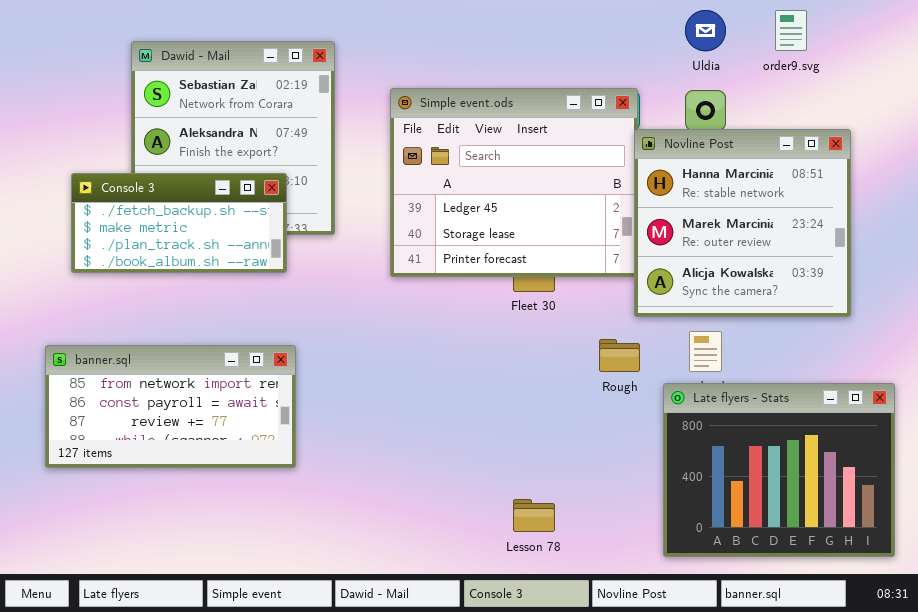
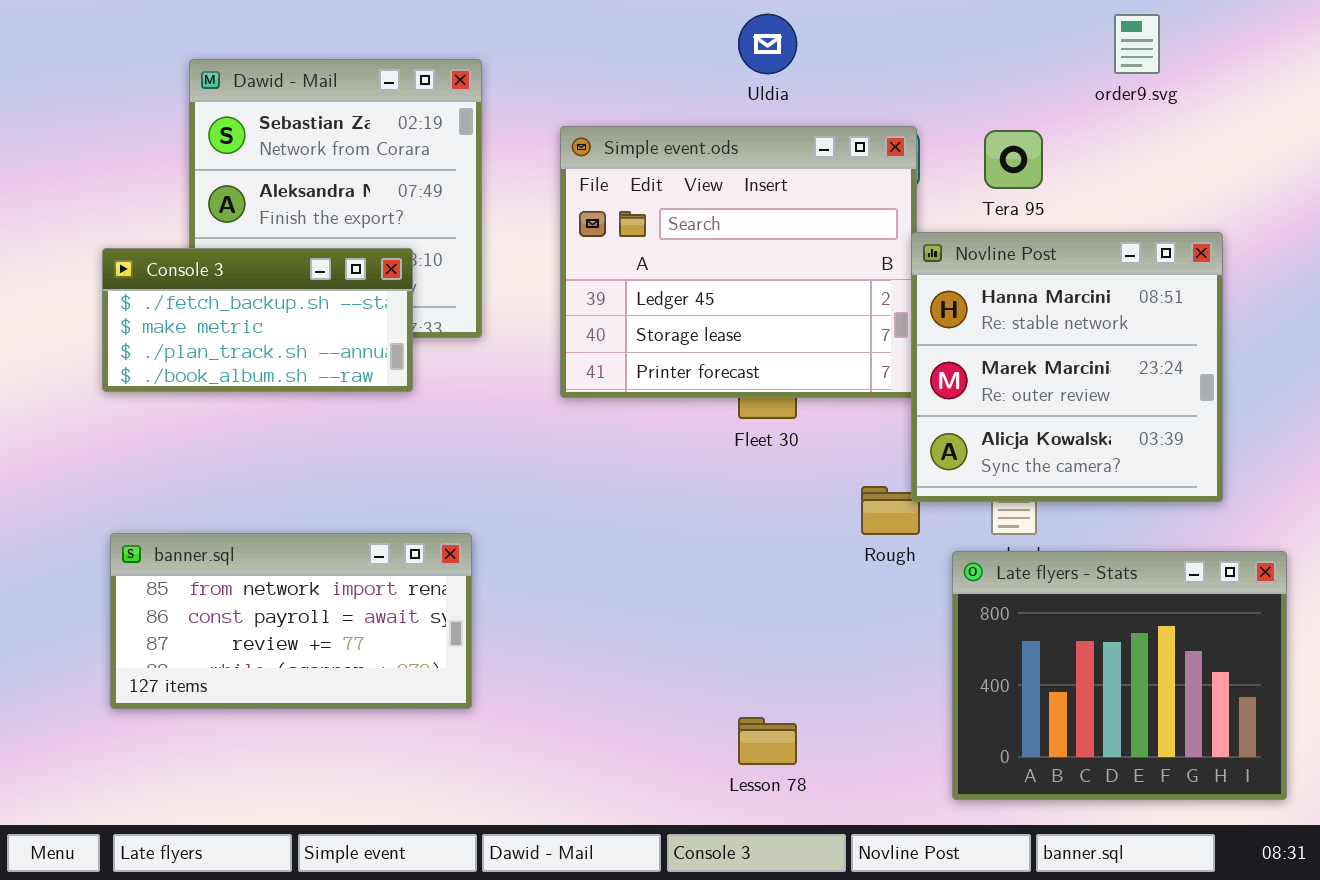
Uldia: [685,10,726,51] -> [738,14,797,74], moved
Novline Post: [634,129,851,317] -> [911,232,1223,502], moved
banner.sql: [45,345,296,468] -> [110,533,472,709], moved

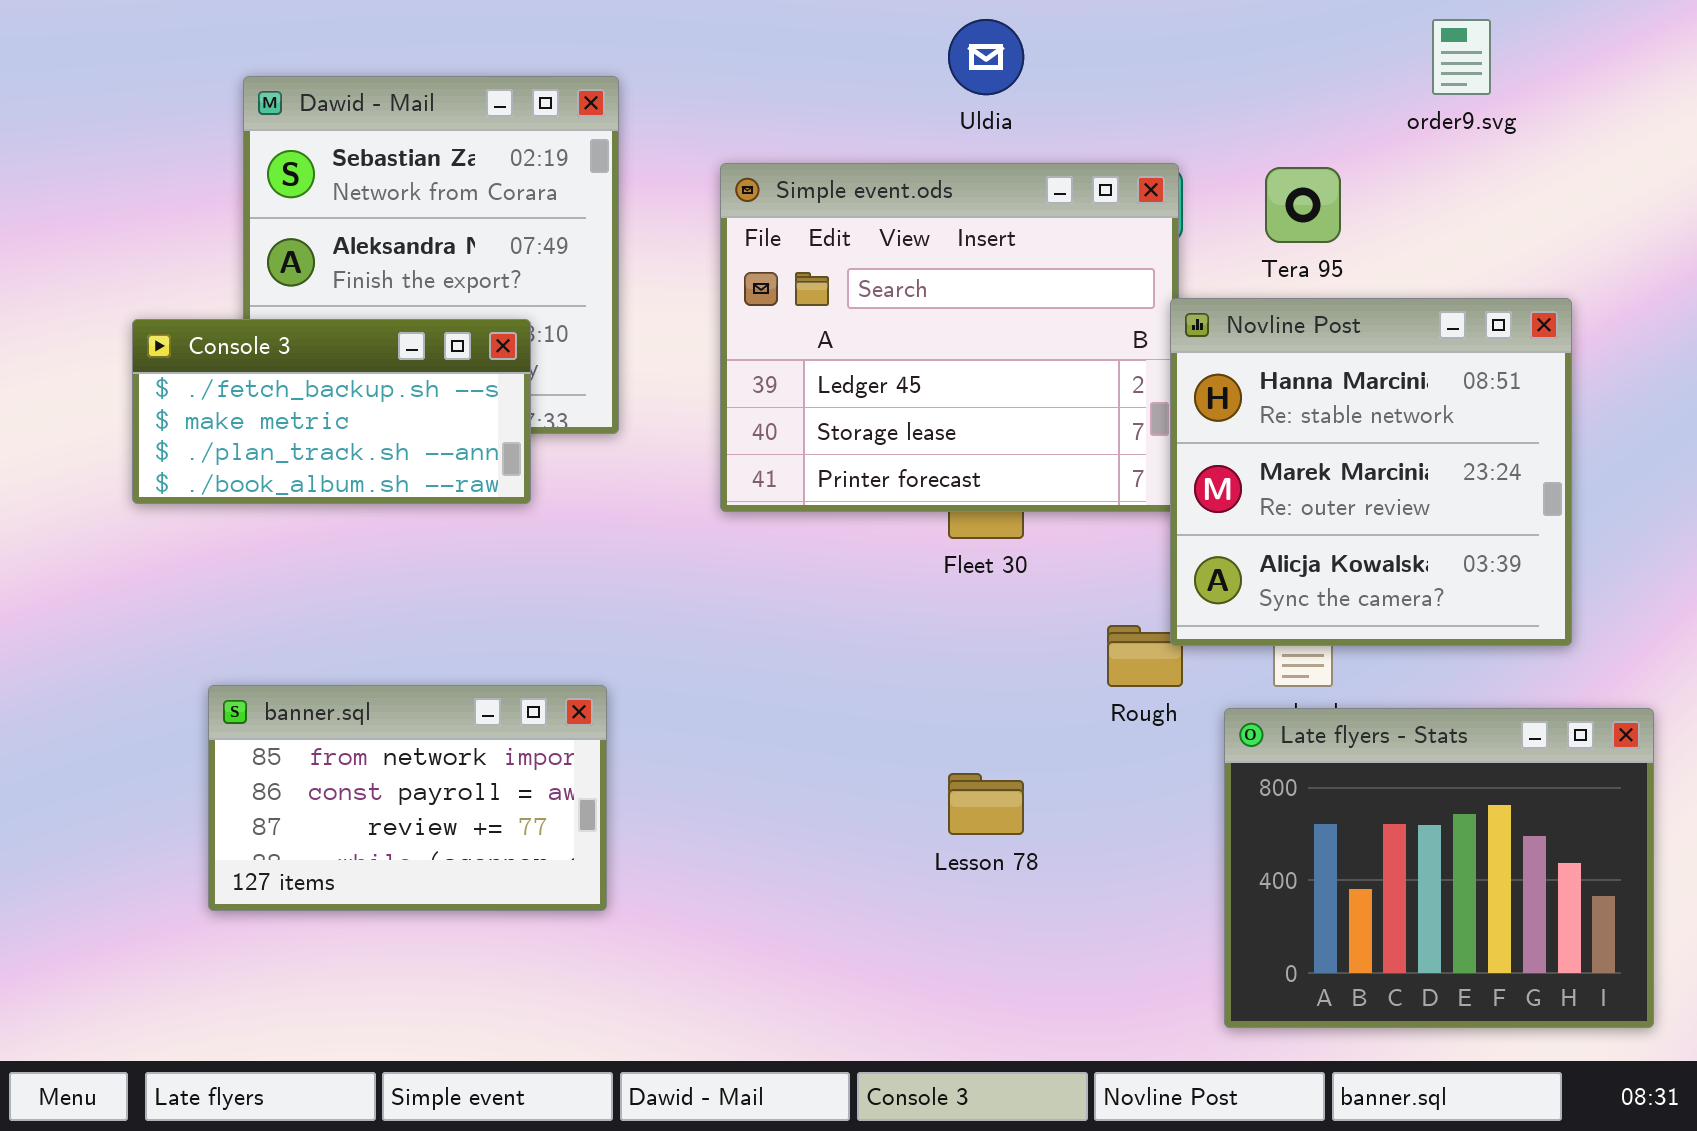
banner.sql: [110,533,472,709] -> [208,685,607,911], resized
Lesson 78: [738,717,797,765] -> [948,773,1024,835], moved

